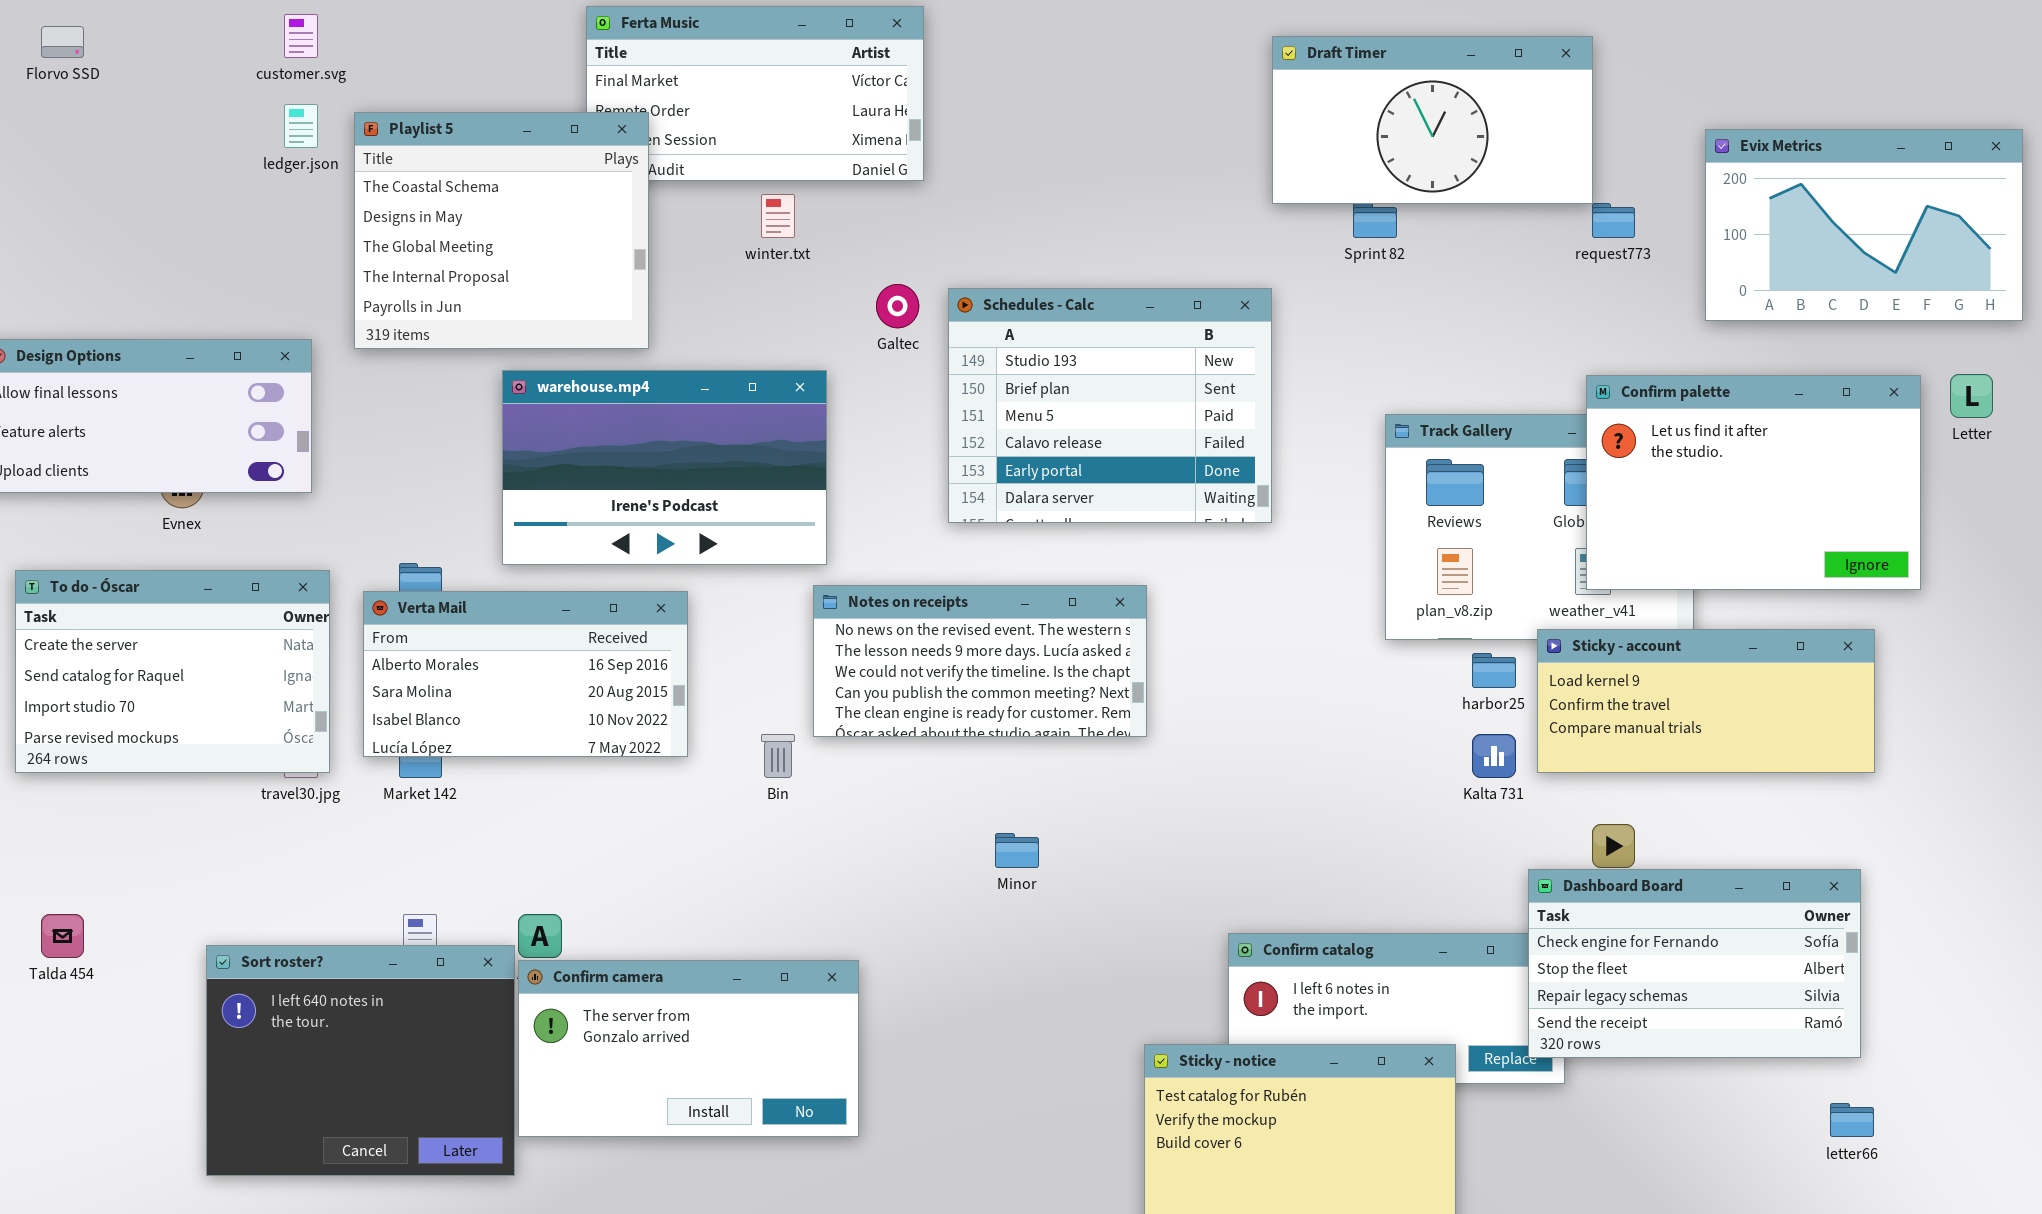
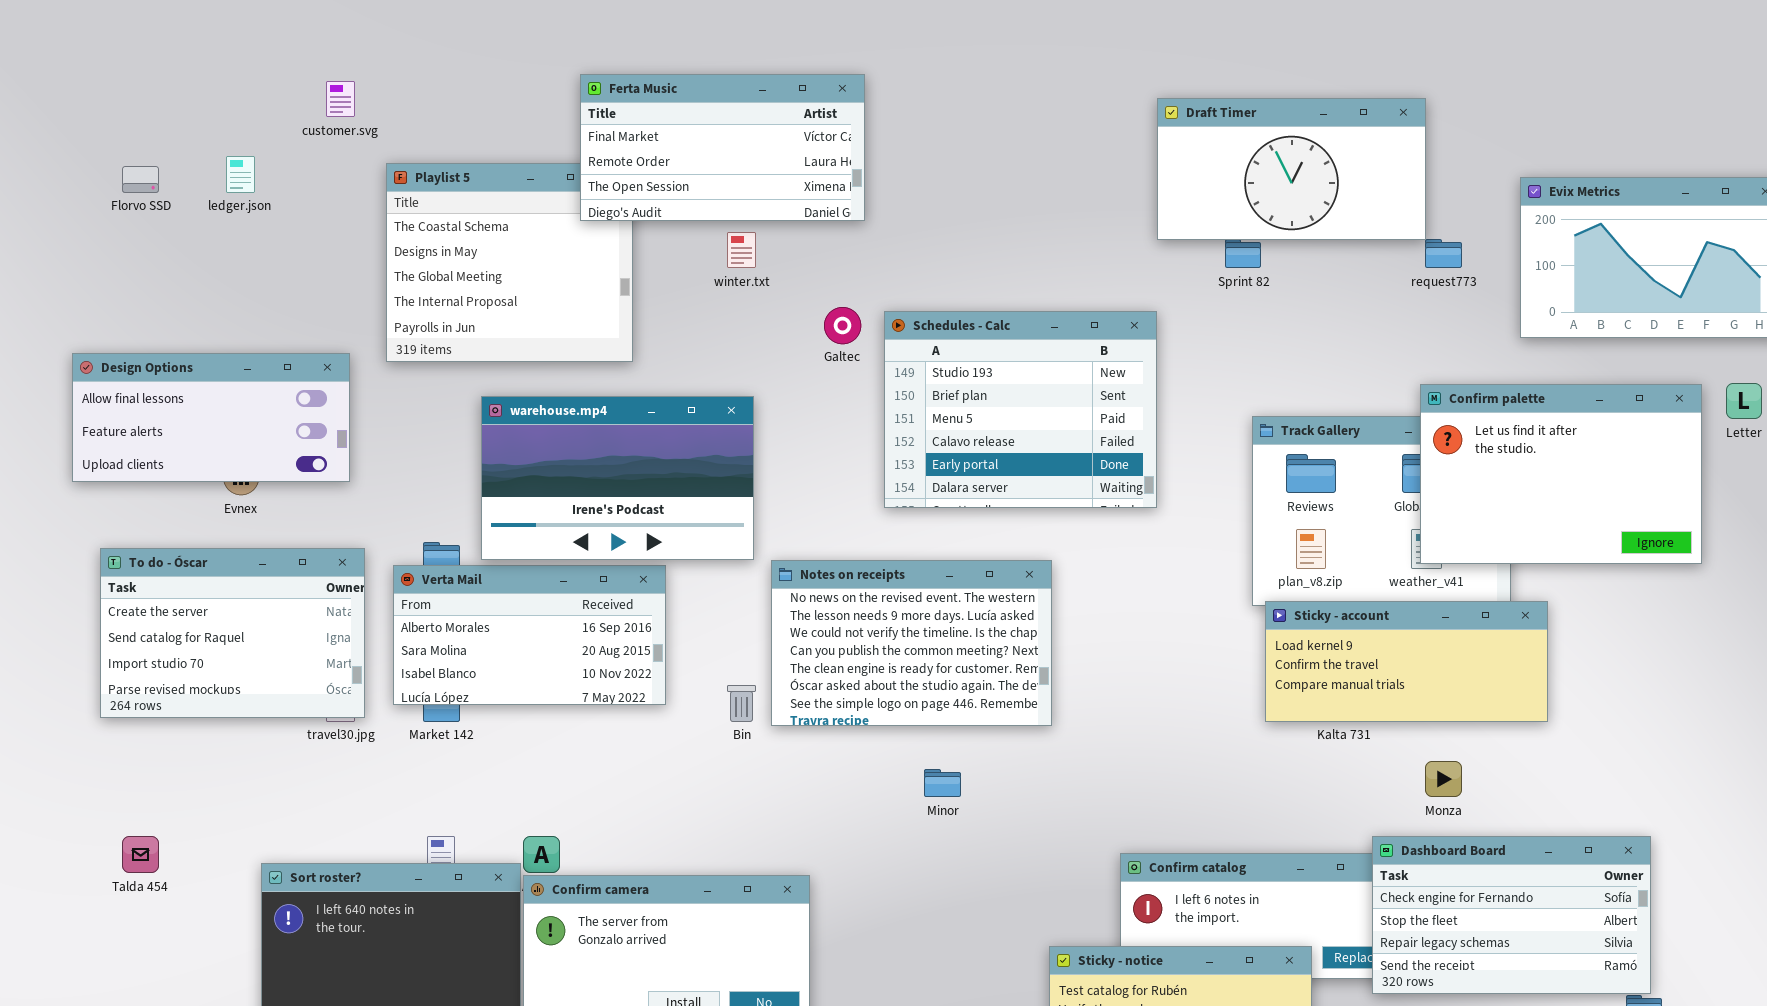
Ferta Music: [586,6,924,181] -> [580,74,865,221], raised
Florvo SSD: [41,26,84,58] -> [122,166,159,193], moved
ledger.json: [284,104,318,148] -> [226,156,255,193], moved
warehouse.mp4: [502,370,827,565] -> [481,396,754,560], moved
Notes on receipts: [813,585,1147,737] -> [771,560,1052,726], resized
Sticky - account: [1537,629,1875,773] -> [1265,601,1548,722], moved
Dashboard Board: [1528,869,1861,1058] -> [1372,836,1651,994], moved

